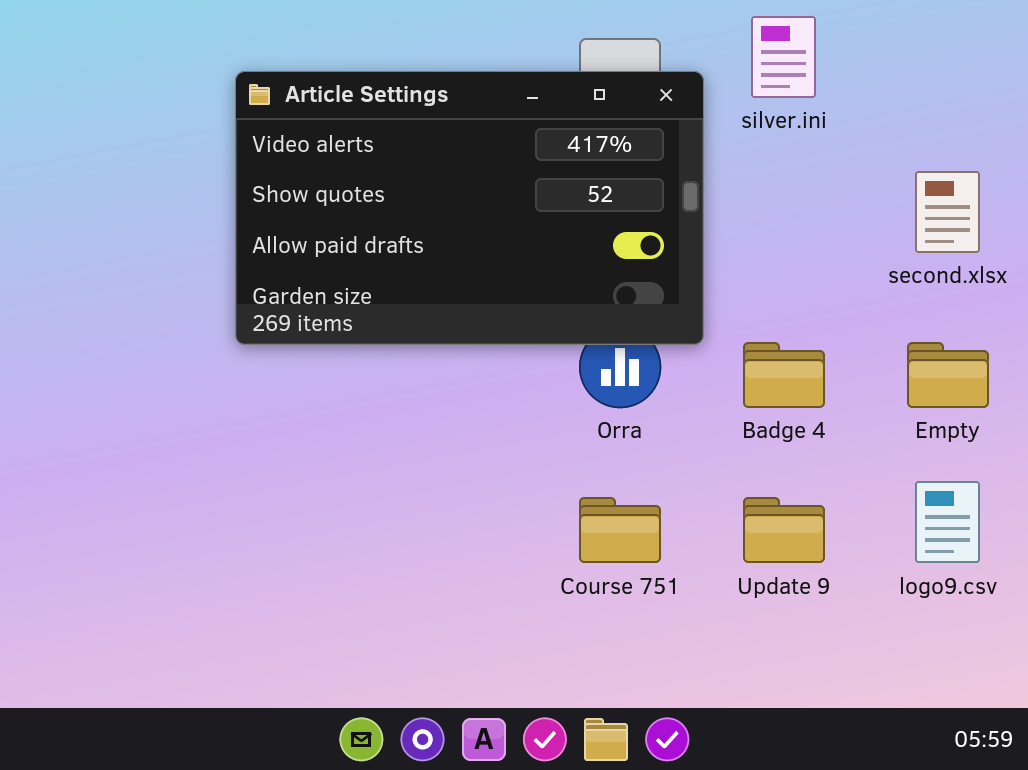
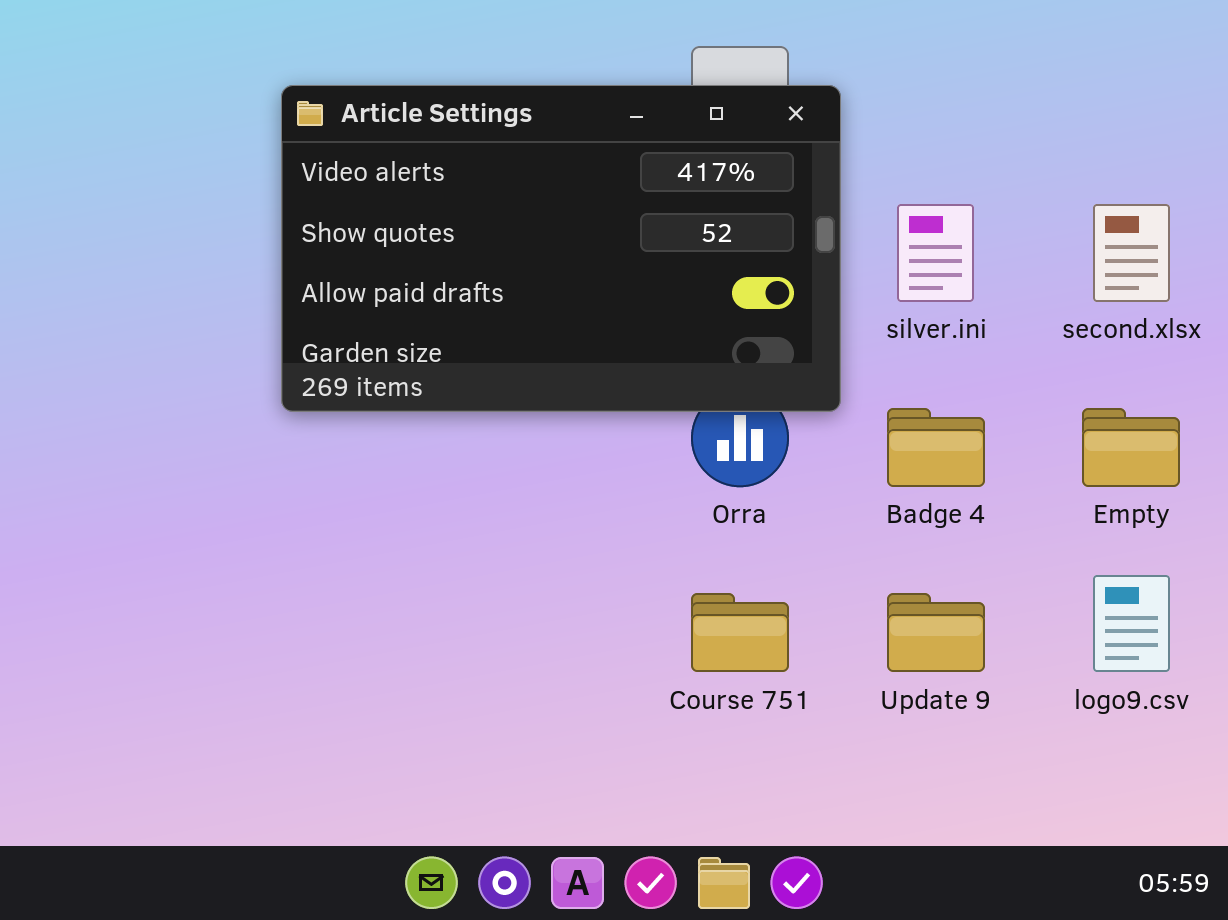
silver.ini: [751,16,816,98] -> [897,204,974,302], moved

